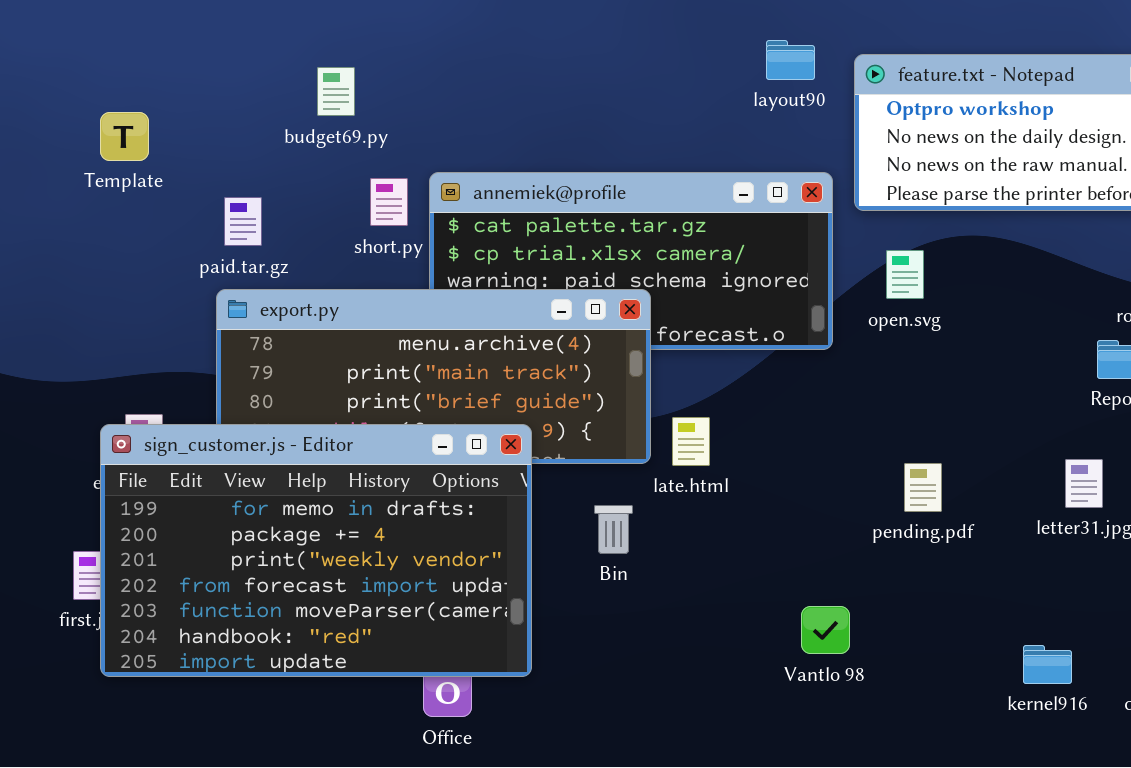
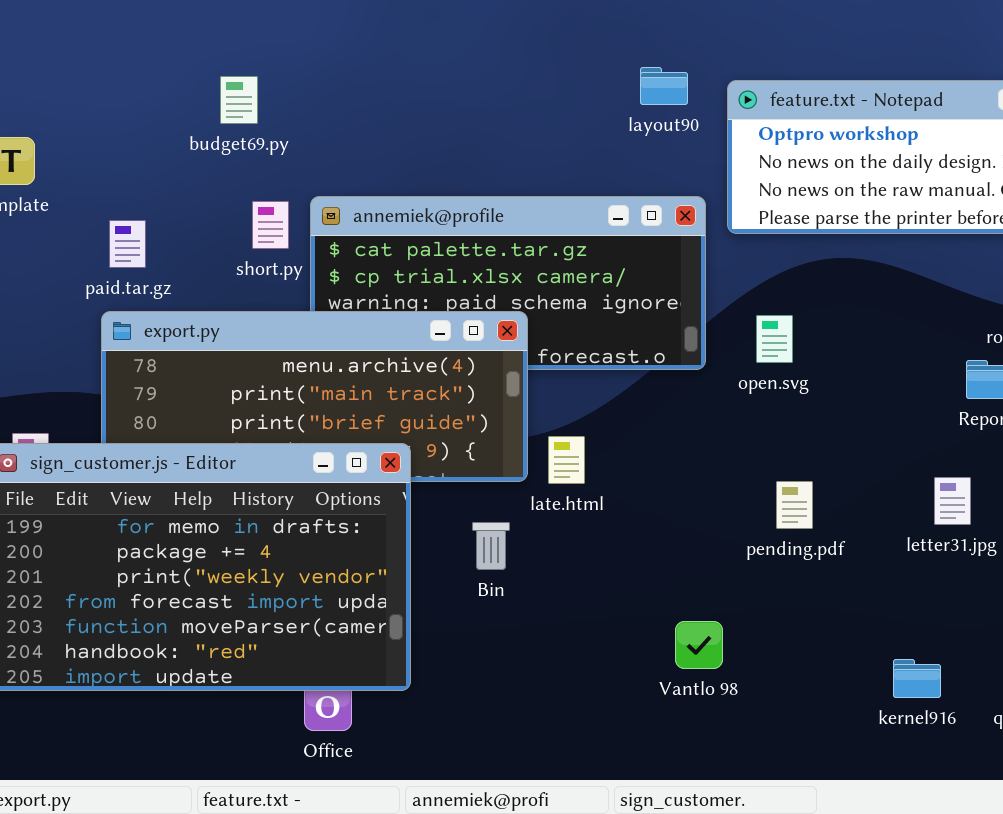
budget69.py: [317,67,355,116] -> [220,76,258,124], moved
open.svg: [886,250,924,299] -> [756,315,793,363], moved

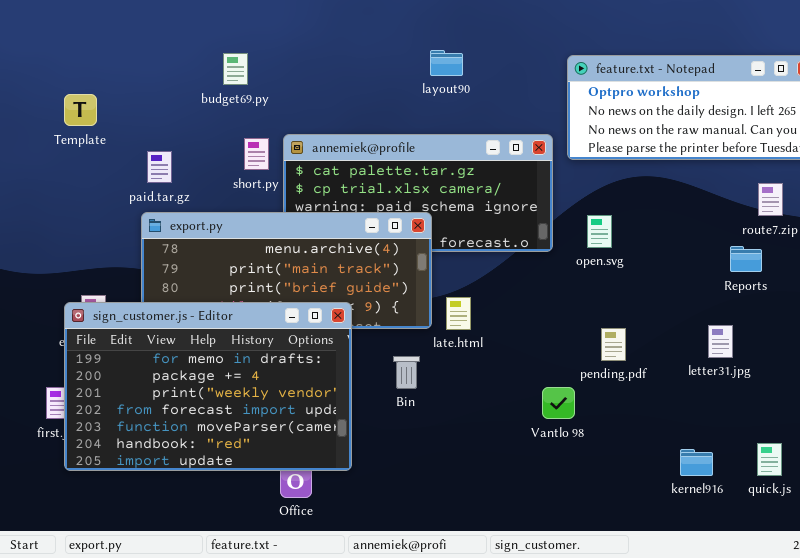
layout90: [640,67,688,105] -> [430,50,463,76], moved
Vantlo 98: [675,621,723,669] -> [542,387,575,419], moved

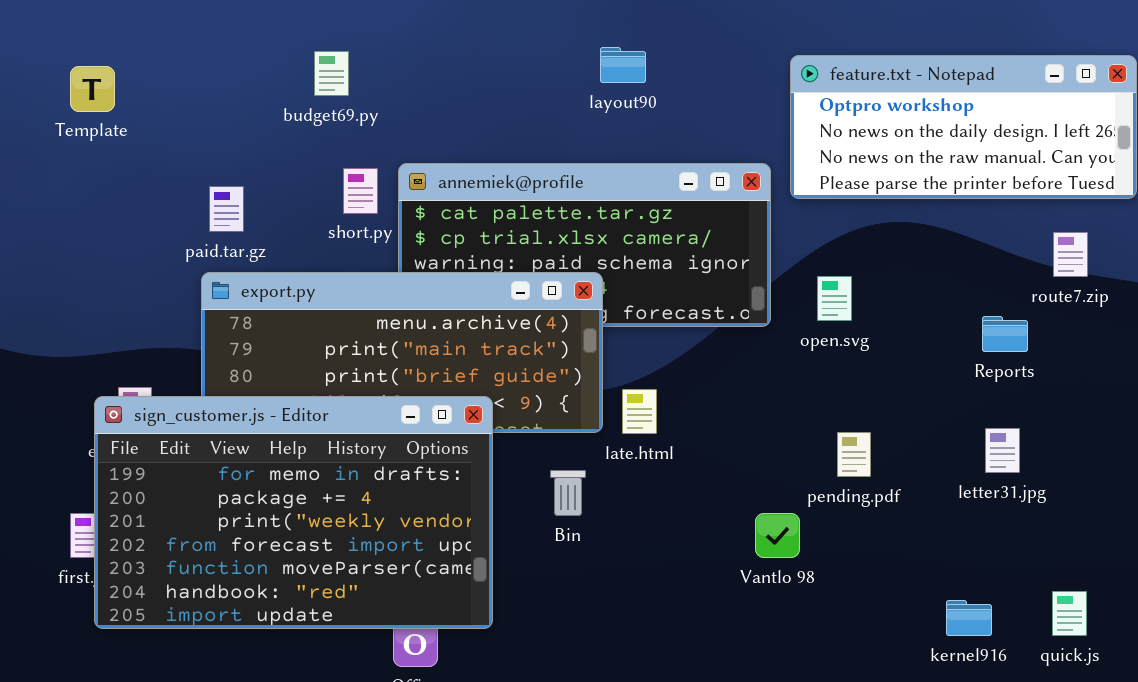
Template: [64,94,97,126] -> [70,66,115,112], moved
Reports: [730,246,762,272] -> [982,316,1028,352], moved

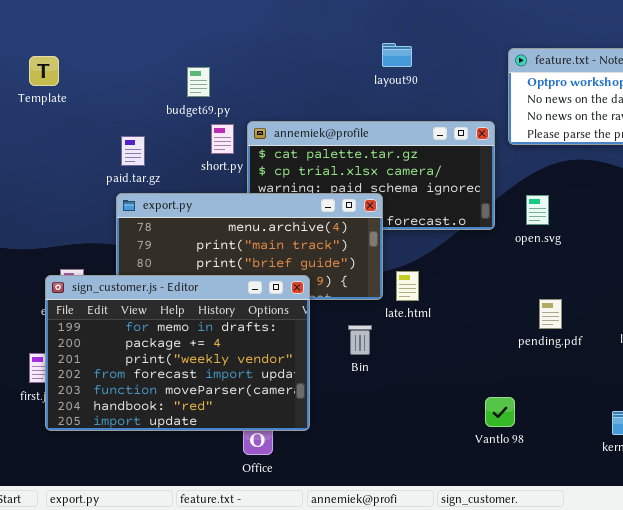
budget69.py: [314,51,349,96] -> [187,67,210,97], moved
Vantlo 98: [755,513,800,558] -> [485,397,515,427], moved

